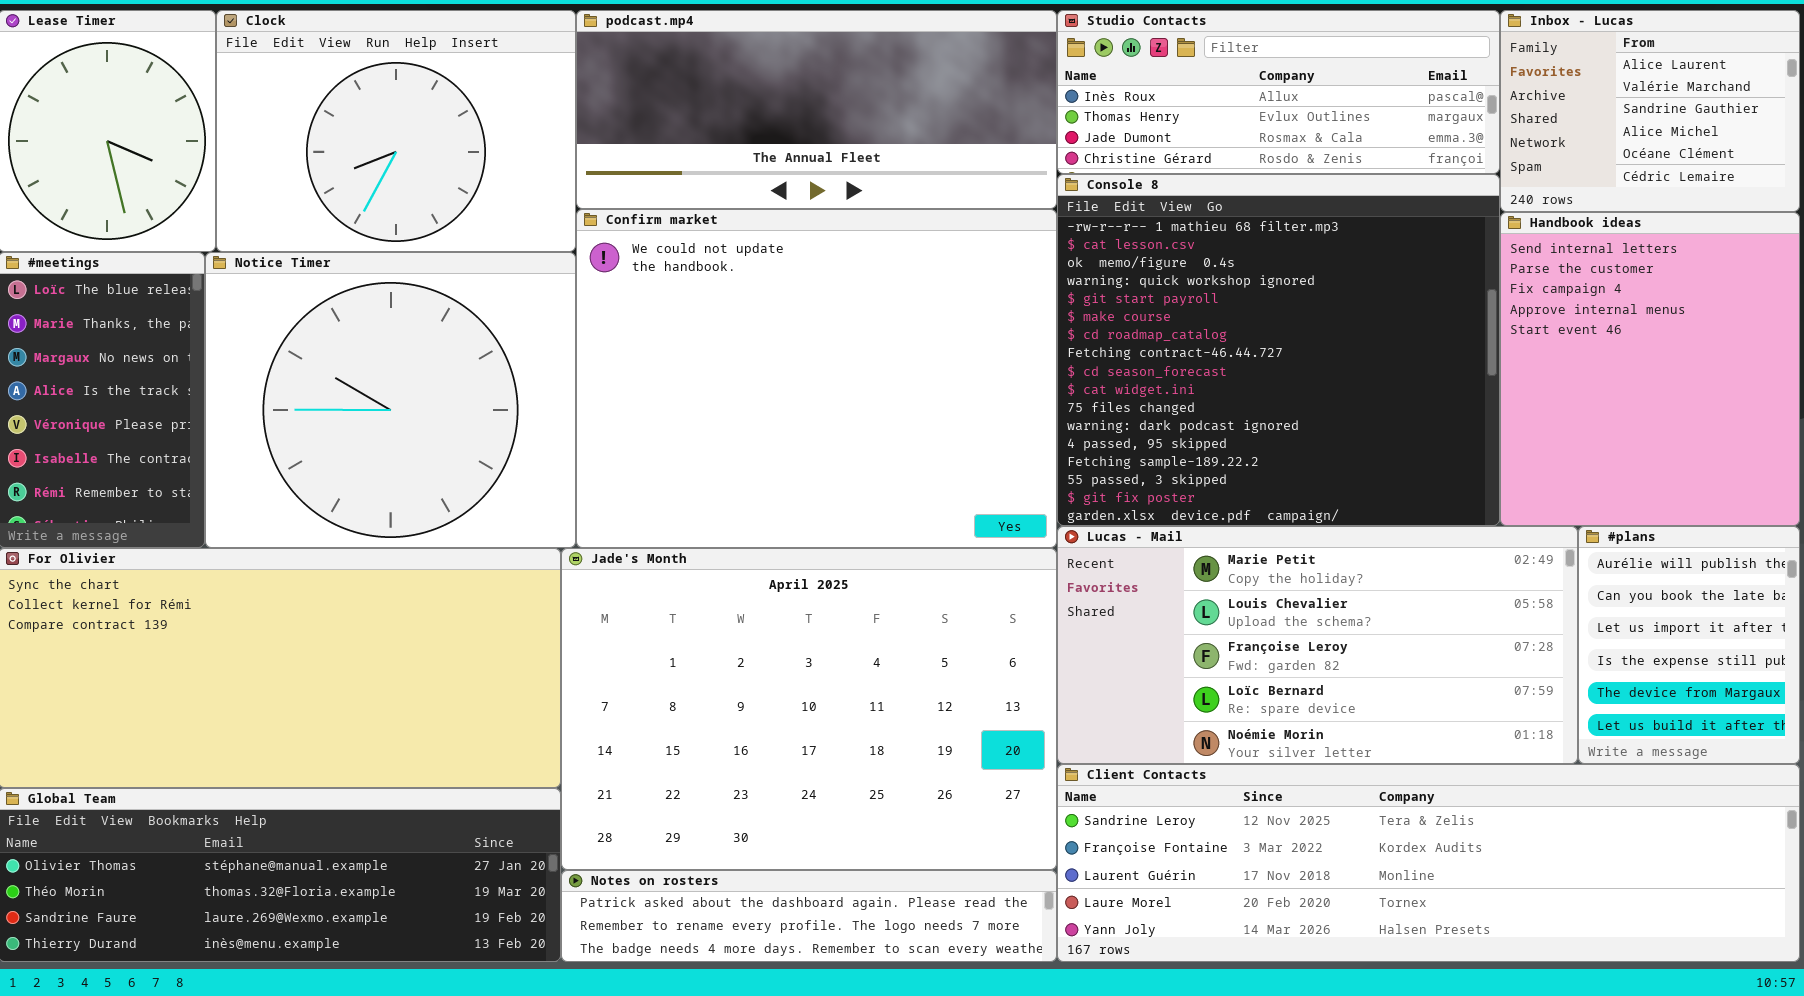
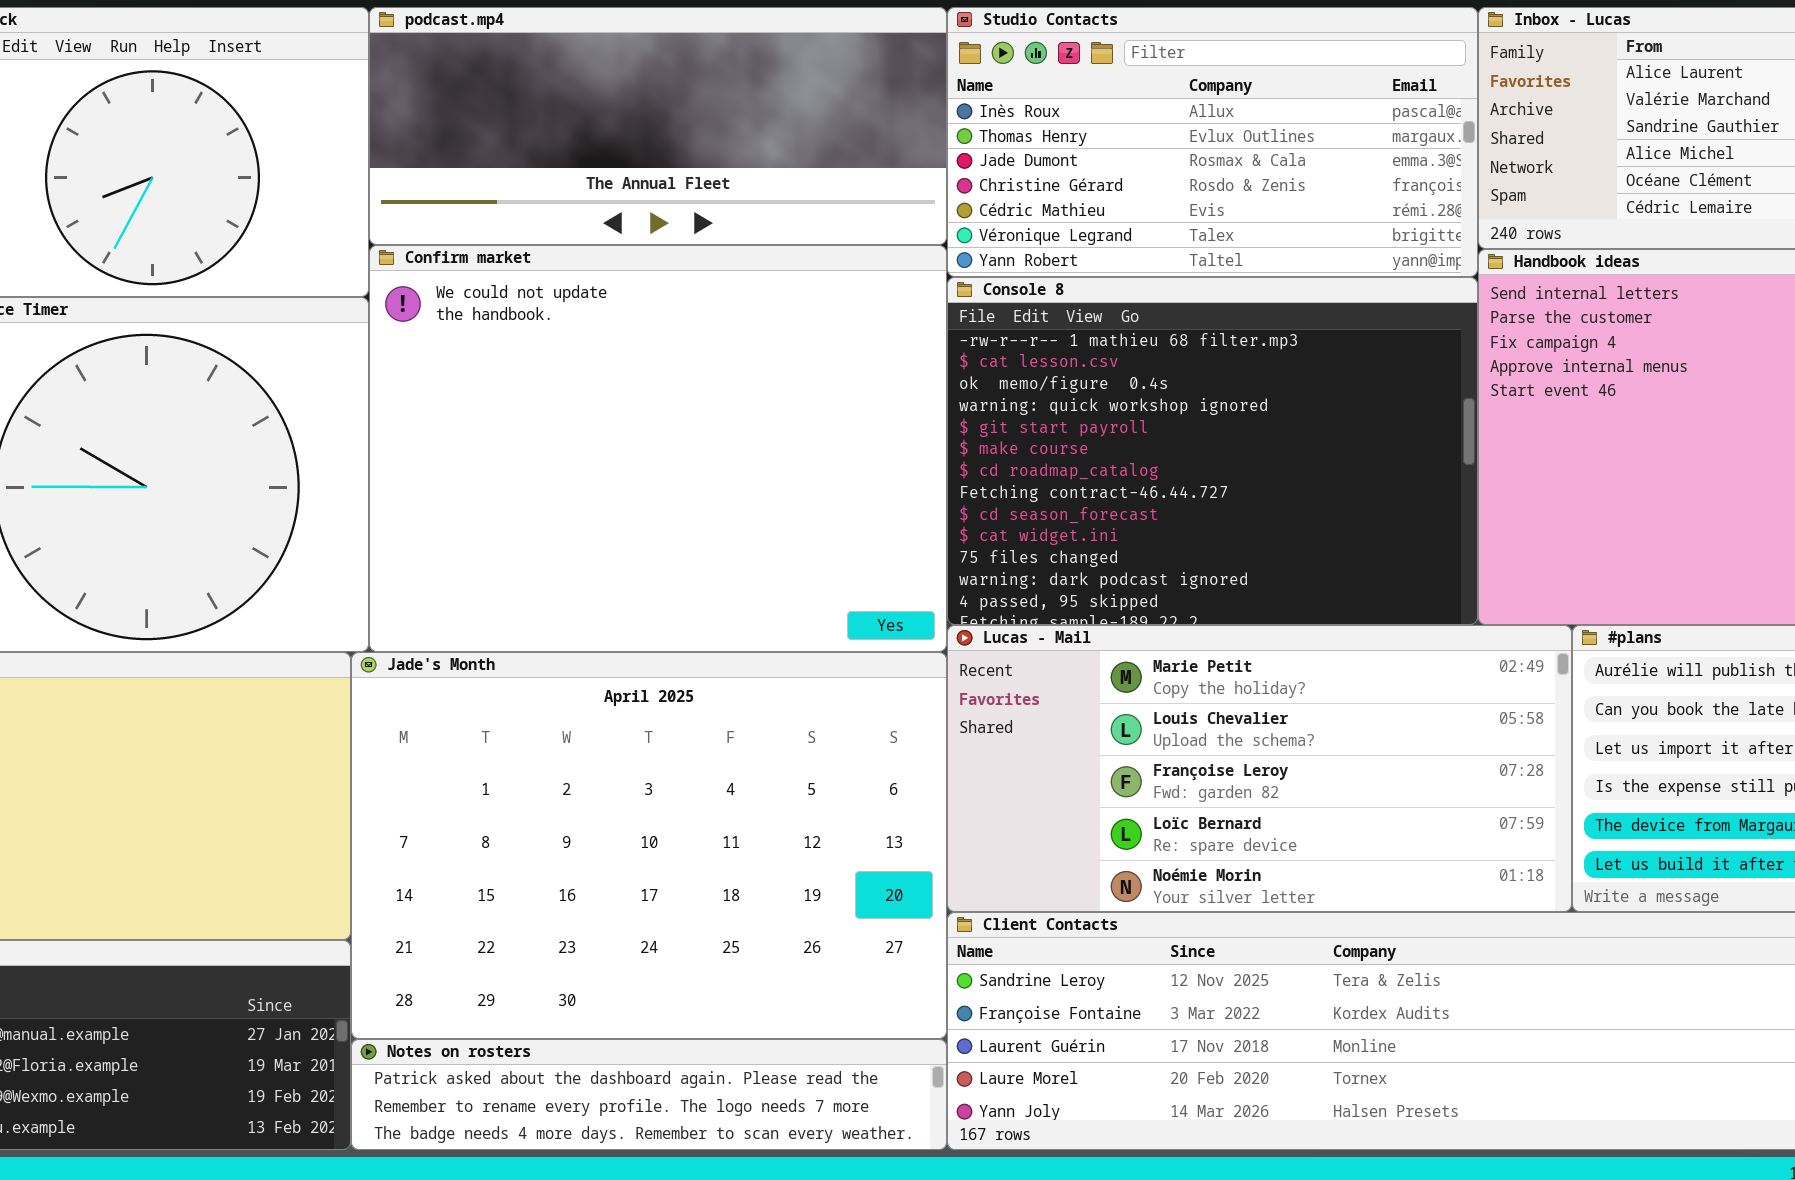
Studio Contacts: [1057,10,1500,174] -> [947,7,1478,277], resized
Console 8: [1057,174,1500,526] -> [947,277,1478,625], resized

